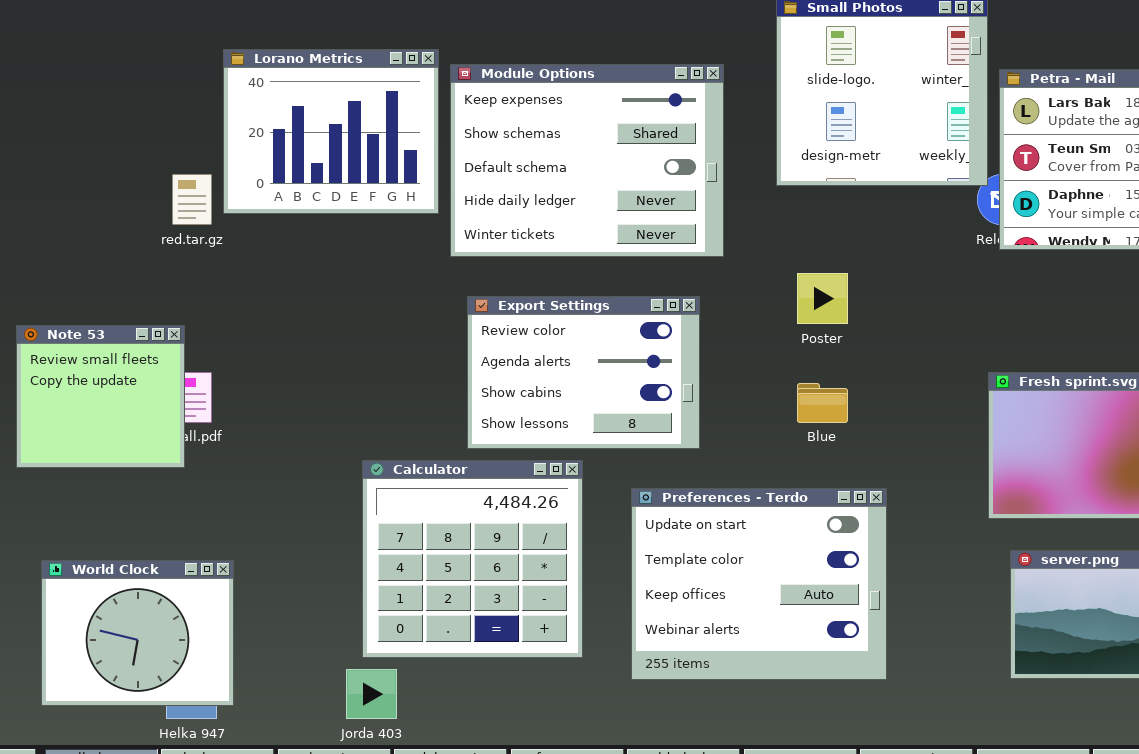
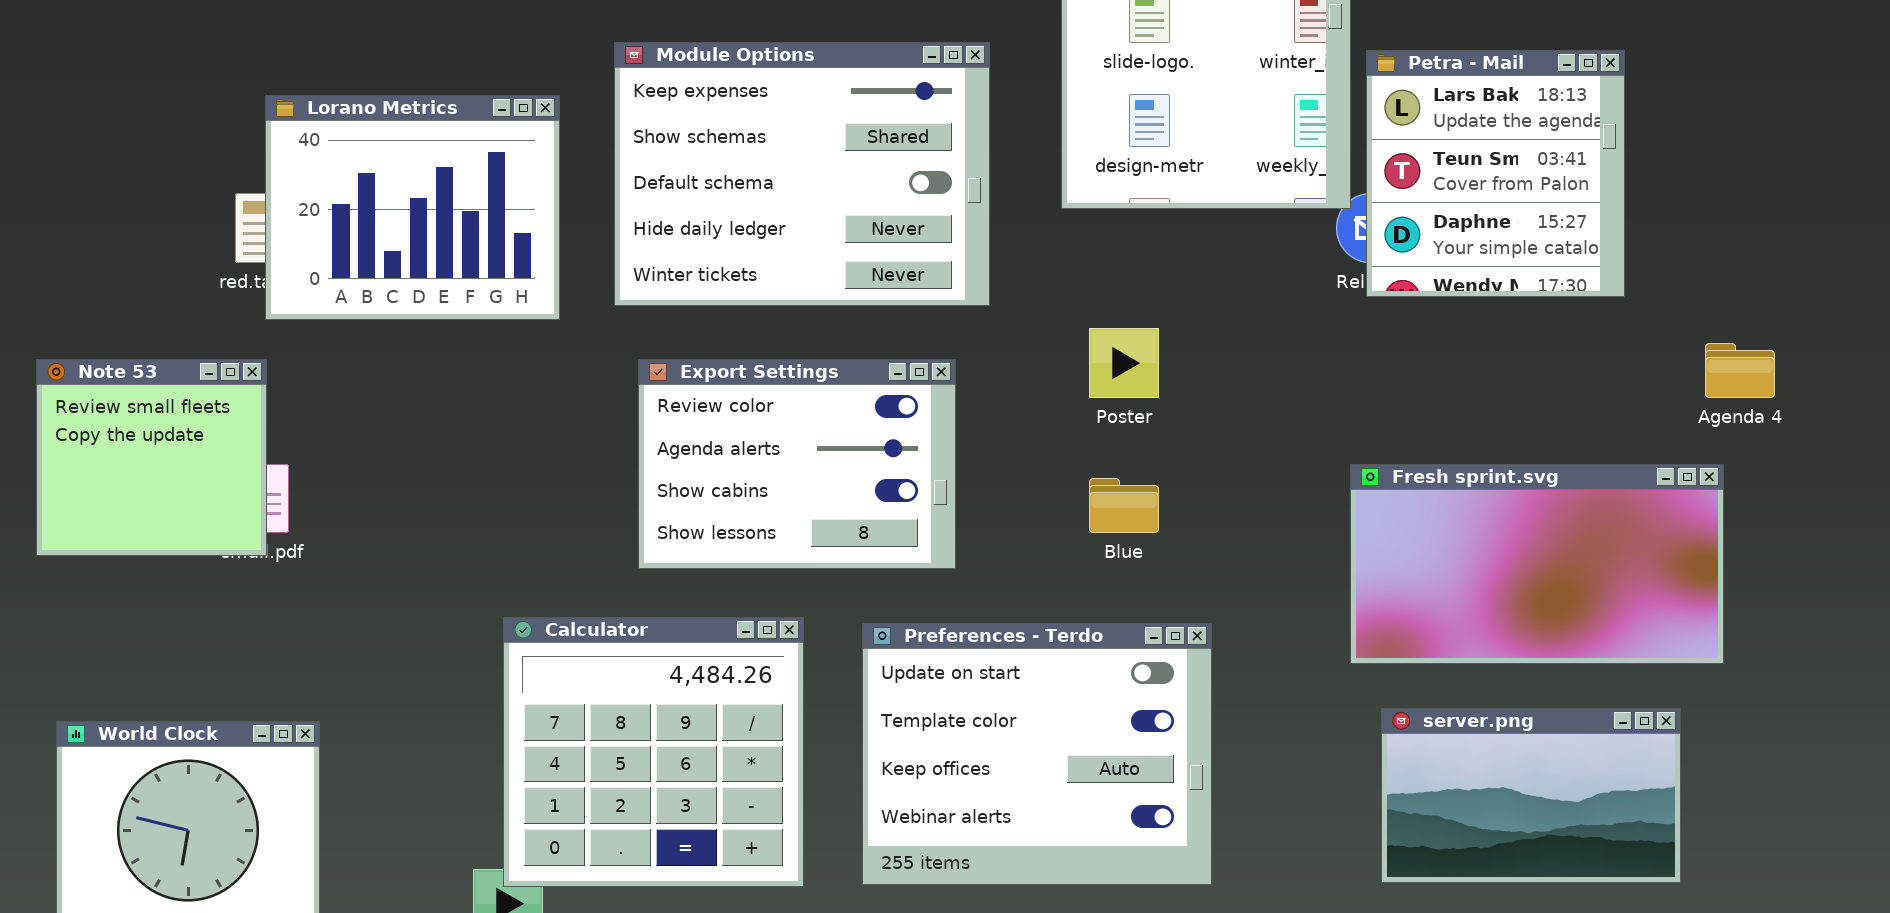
Lorano Metrics: [223,49,439,214] -> [265,95,560,320], moved
Note 53: [16,325,185,468] -> [36,359,267,556], moved
Calculator: [362,460,583,658] -> [503,617,804,887], moved

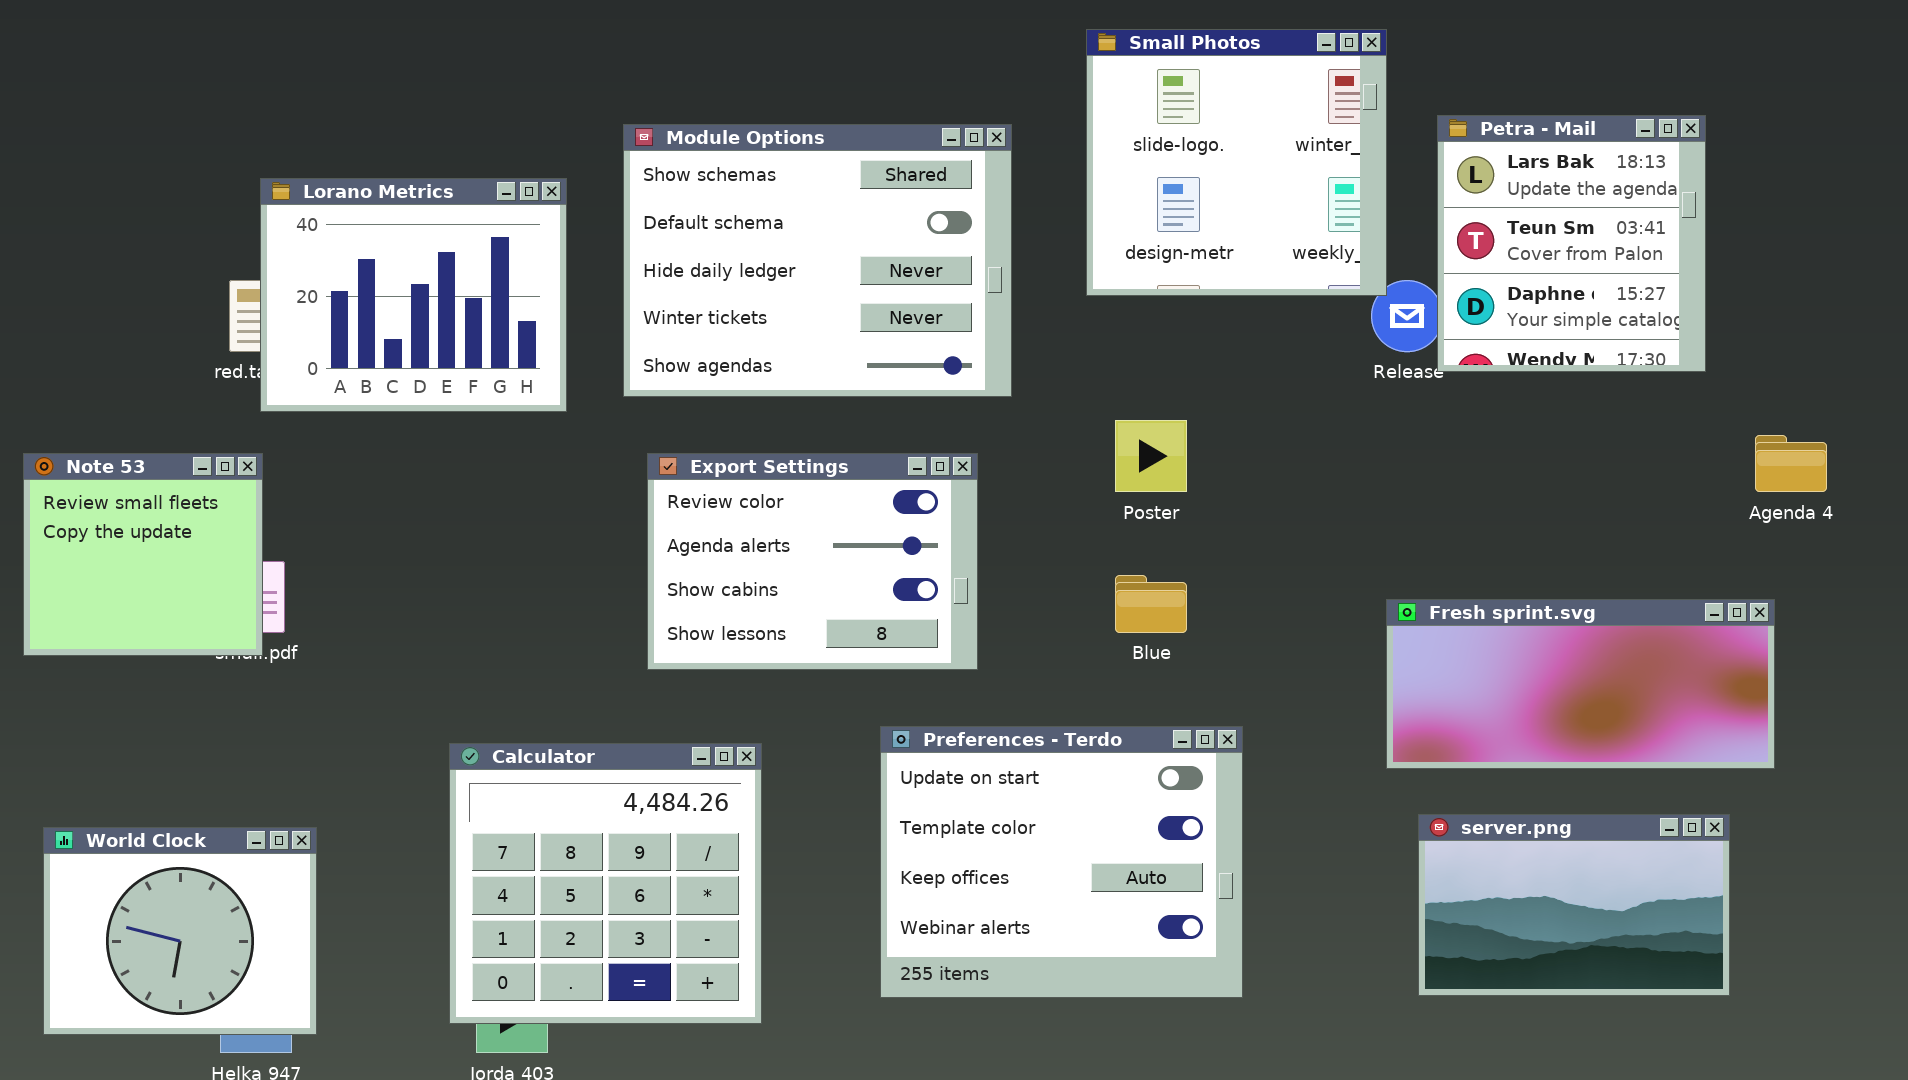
Module Options: [614,42,990,306] -> [623,124,1012,397], scrolled down 1 row
Petra - Mail: [1366,50,1625,297] -> [1437,115,1706,372], moved
Fresh sprint.svg: [1350,464,1724,664] -> [1386,599,1775,769], resized
Calculator: [503,617,804,887] -> [449,743,762,1024], moved

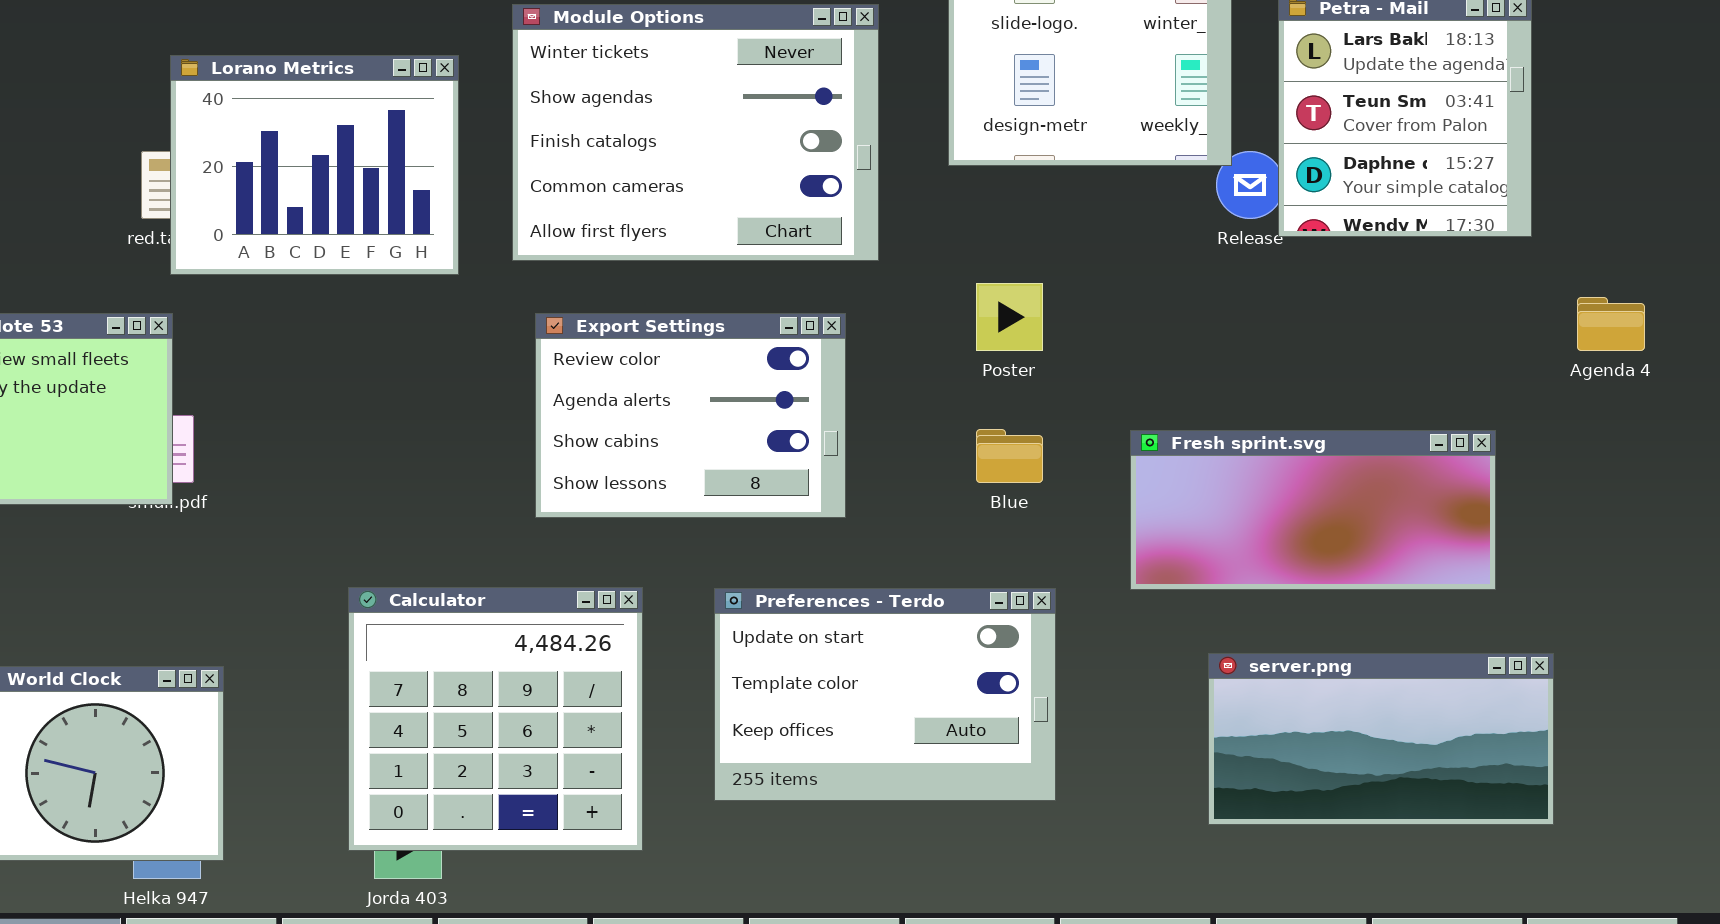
Module Options: [623,124,1012,397] -> [512,4,879,261], scrolled down 3 rows
Fresh sprint.svg: [1386,599,1775,769] -> [1130,430,1496,590], moved
Preferences - Terdo: [880,726,1243,998] -> [714,588,1056,801], moved, resized
server.png: [1418,814,1730,996] -> [1208,653,1554,825], resized

